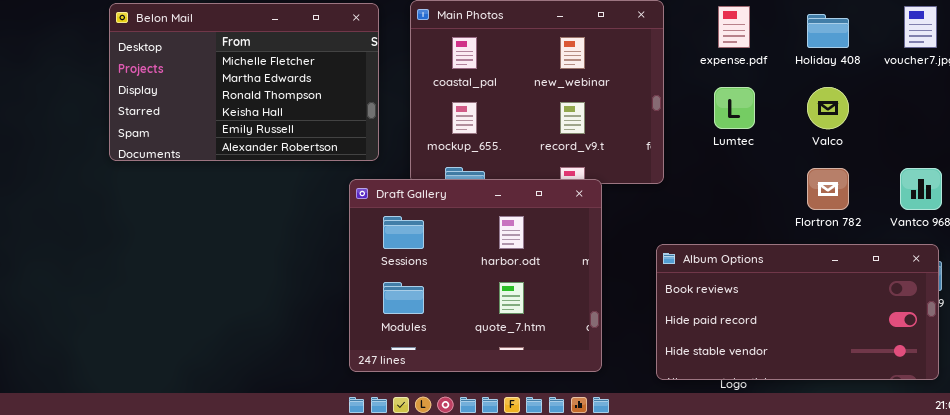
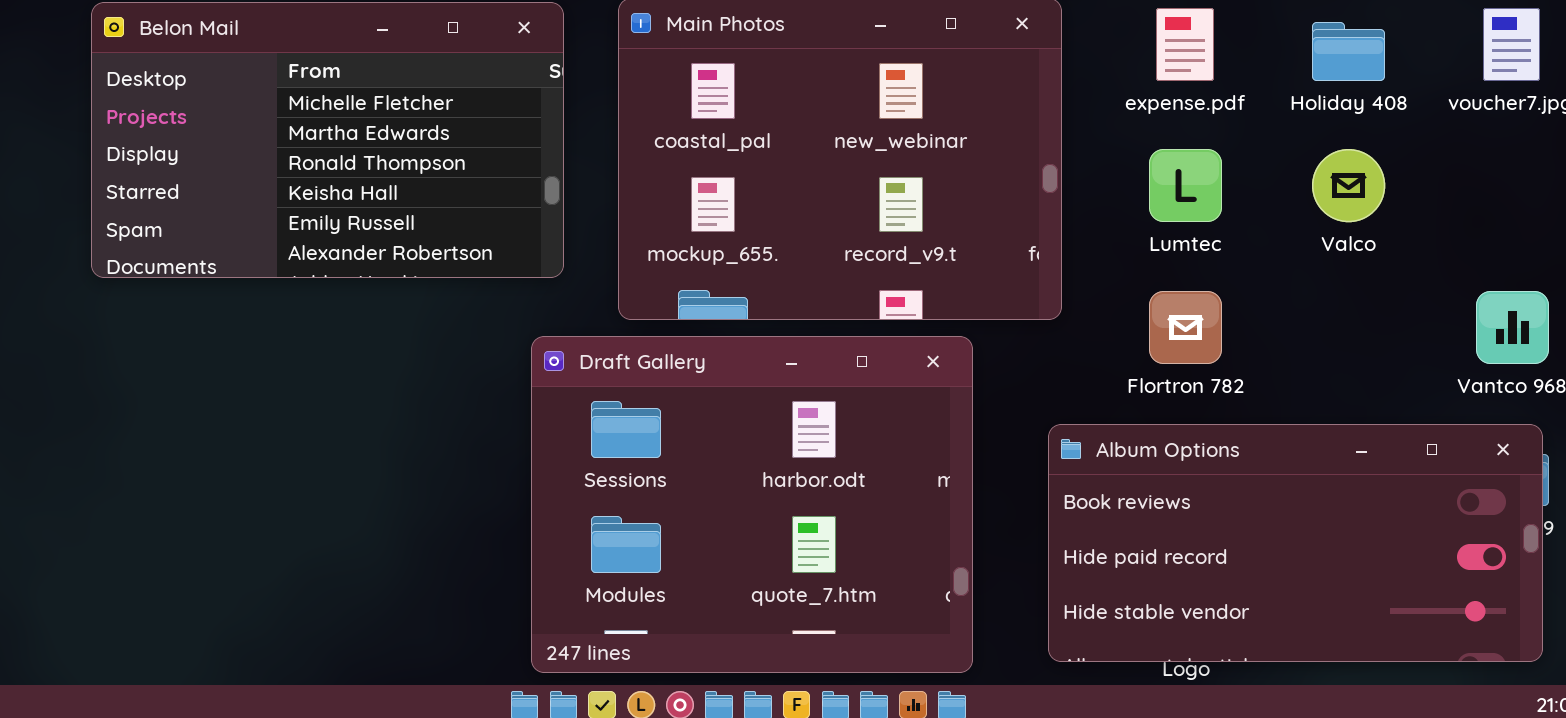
Flortron 782: [807,168,849,210] -> [1149,291,1222,364], moved
Draft Gallery: [349,179,602,372] -> [531,336,973,673], moved

